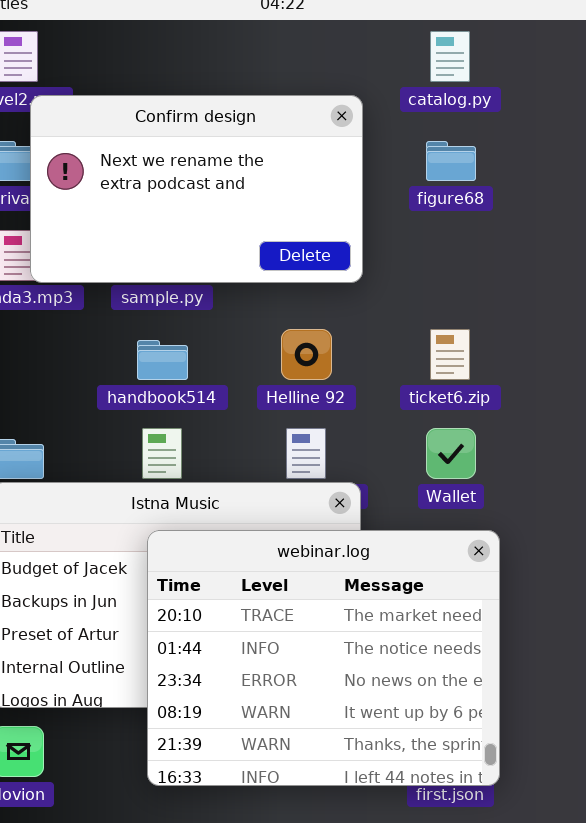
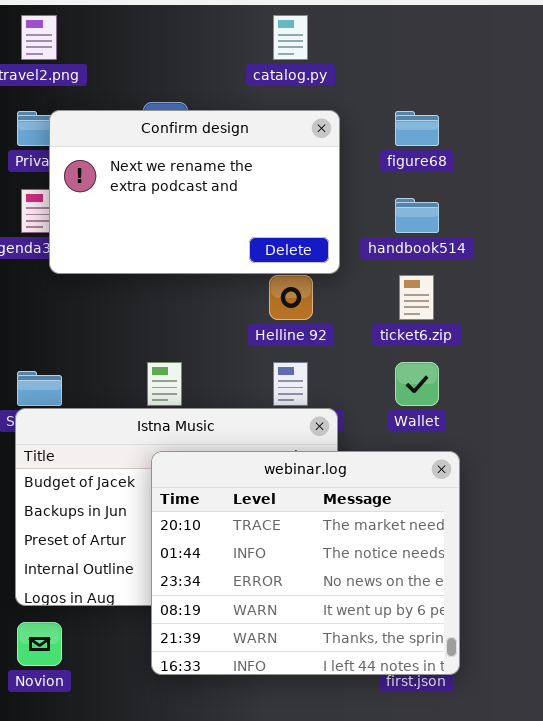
catalog.py: [430,31,470,82] -> [273,15,308,60], moved
Confirm design: [30,95,363,283] -> [49,110,340,274], moved
handbook514: [137,340,188,380] -> [395,198,439,233], moved

